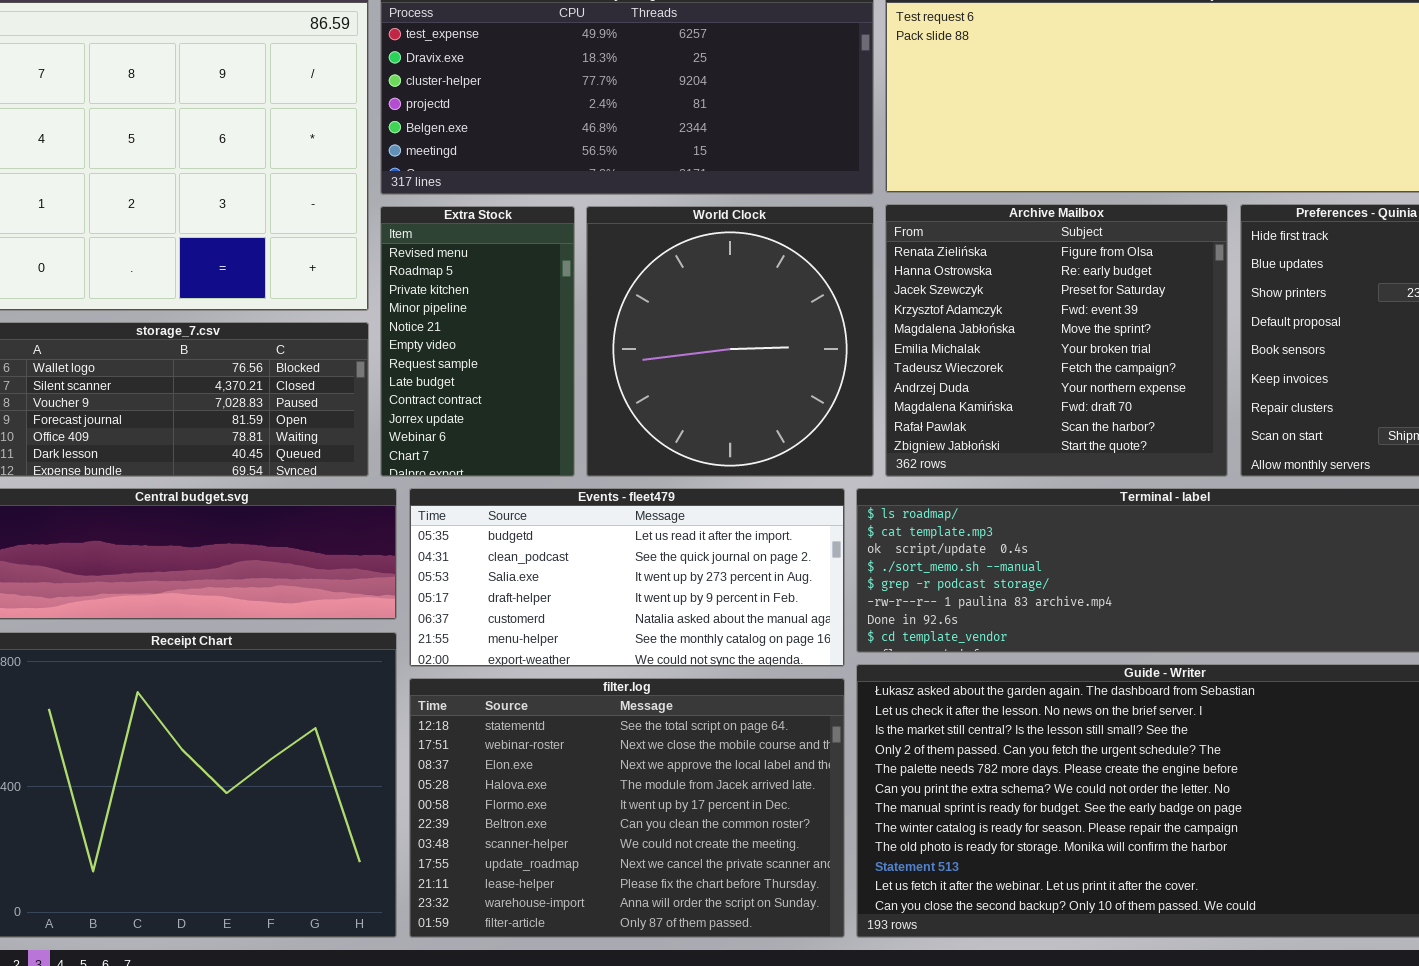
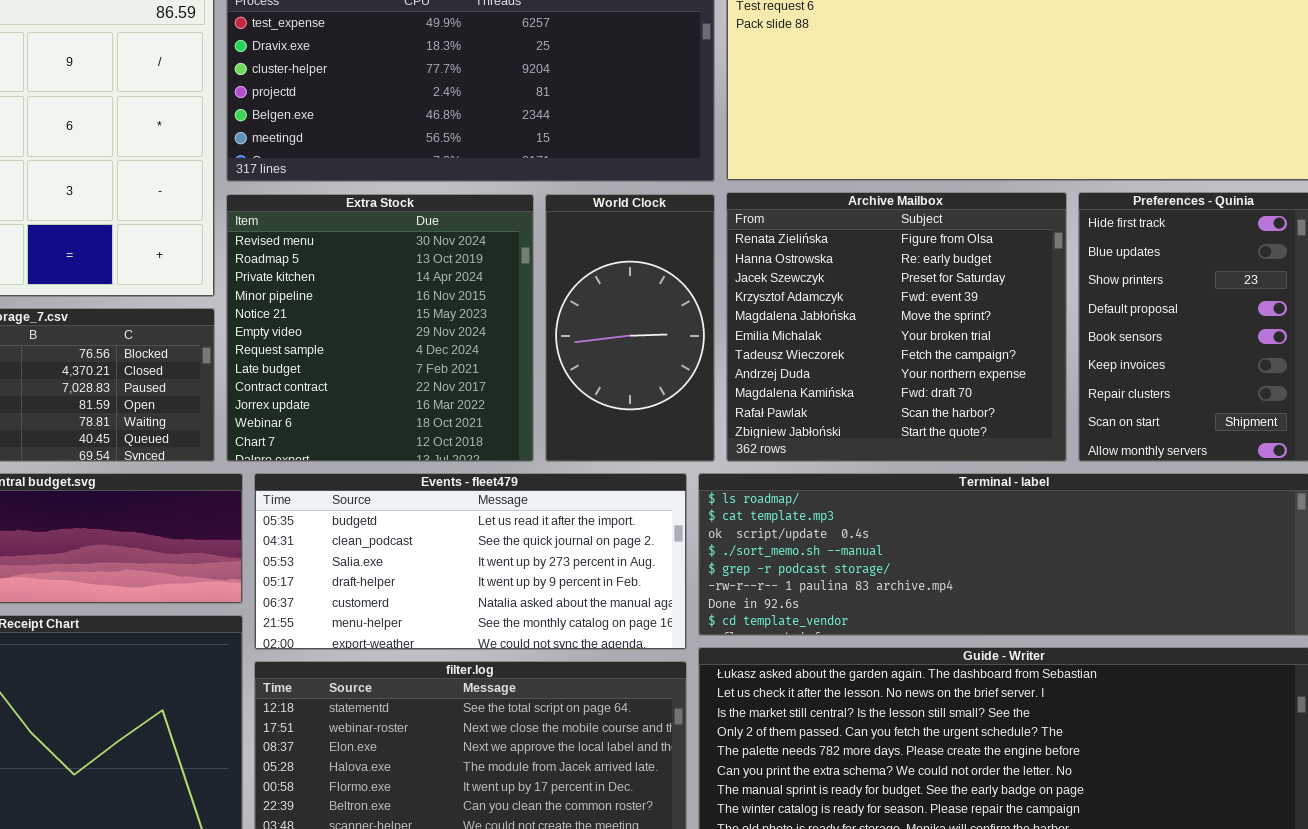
Extra Stock: [380,206,575,477] -> [226,194,534,462], resized
World Clock: [586,206,874,477] -> [545,194,715,462], resized

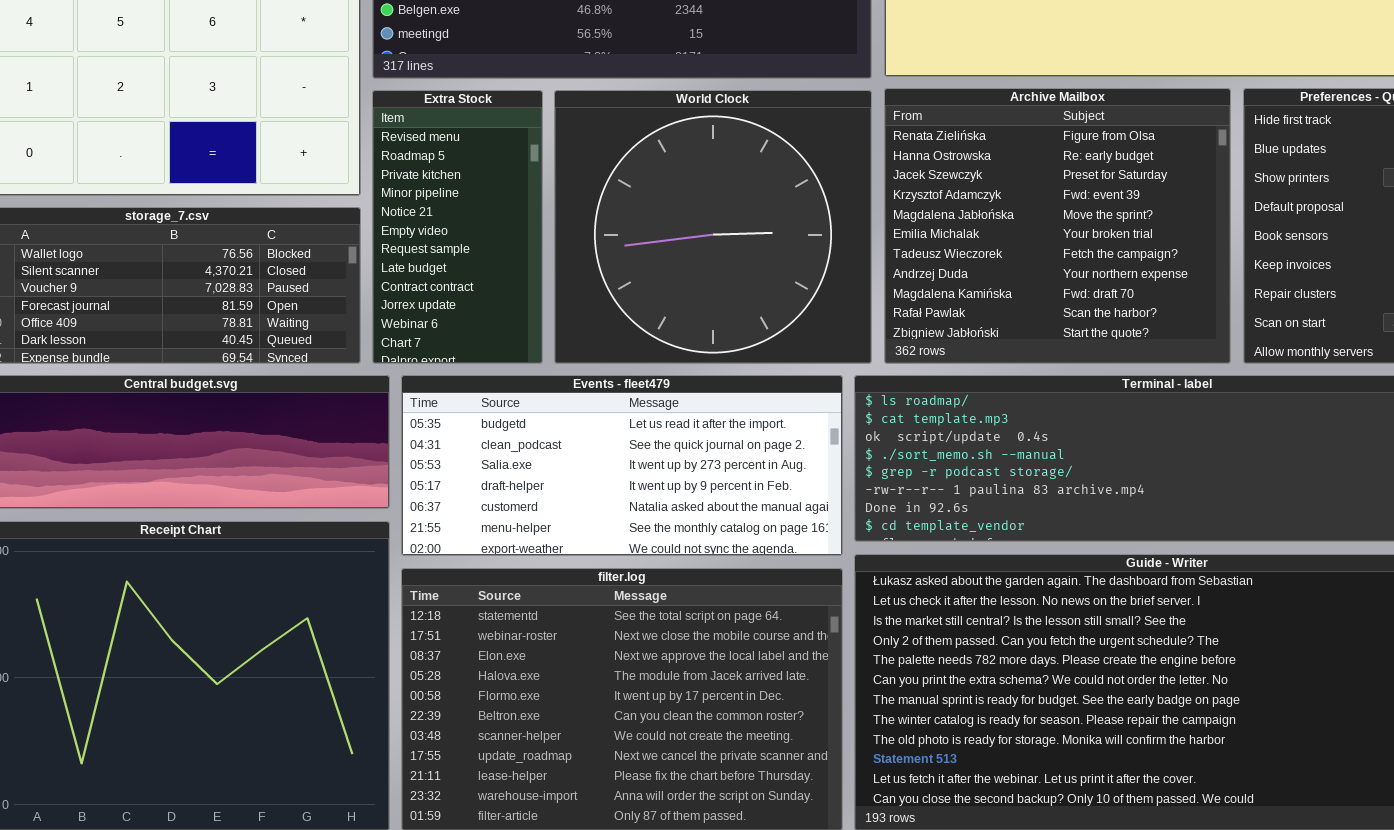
Extra Stock: [226,194,534,462] -> [372,90,543,364], resized
World Clock: [545,194,715,462] -> [554,90,872,364], resized

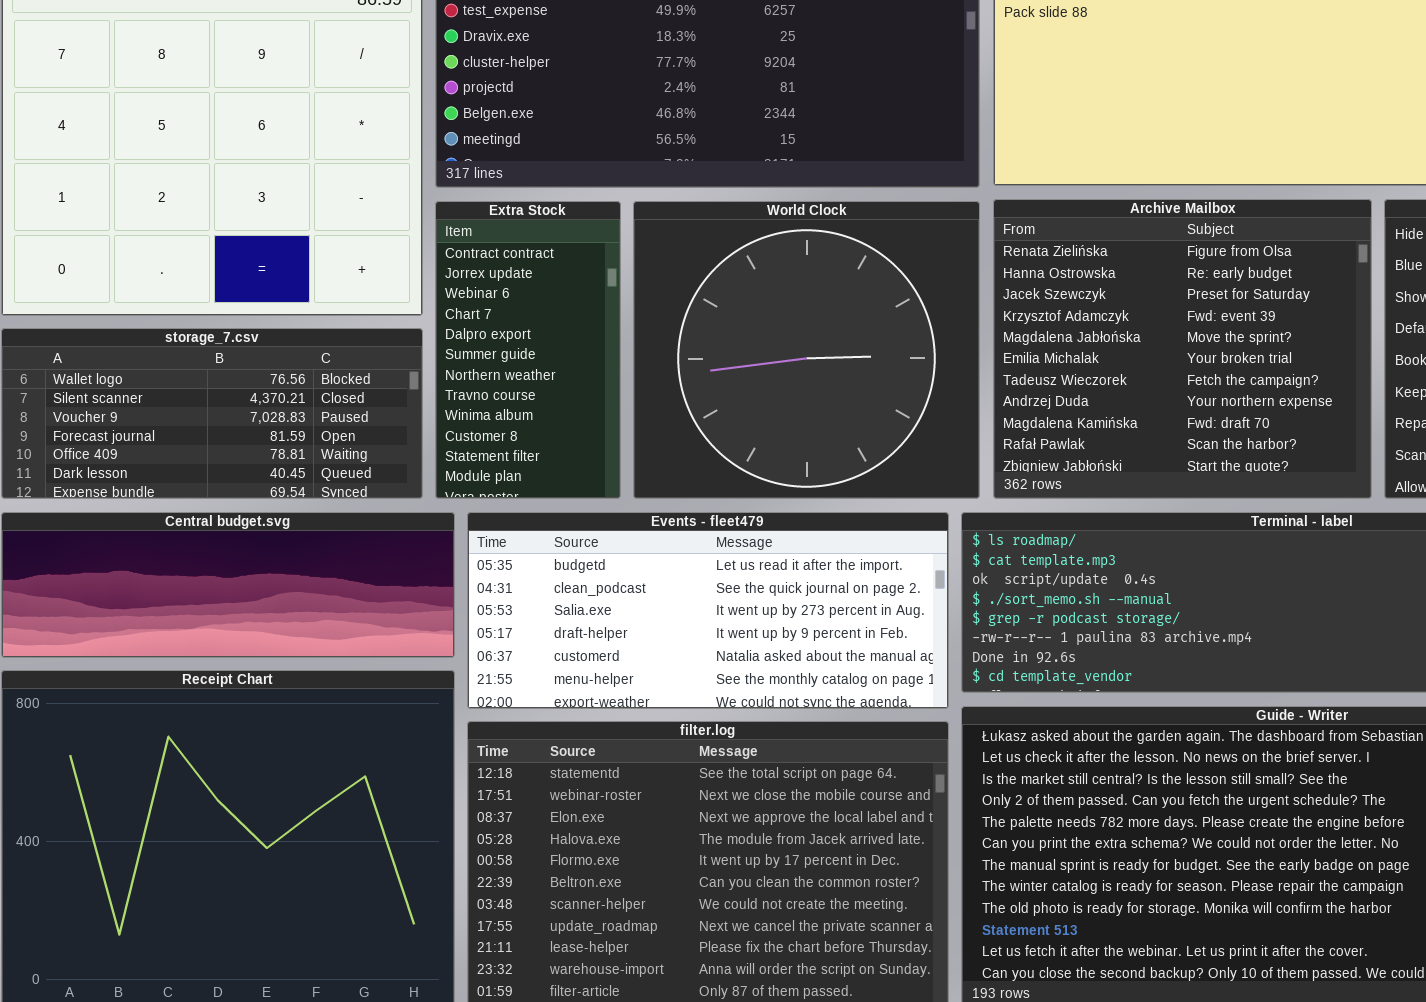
Extra Stock: [372,90,543,364] -> [435,201,621,499], scrolled down 8 rows

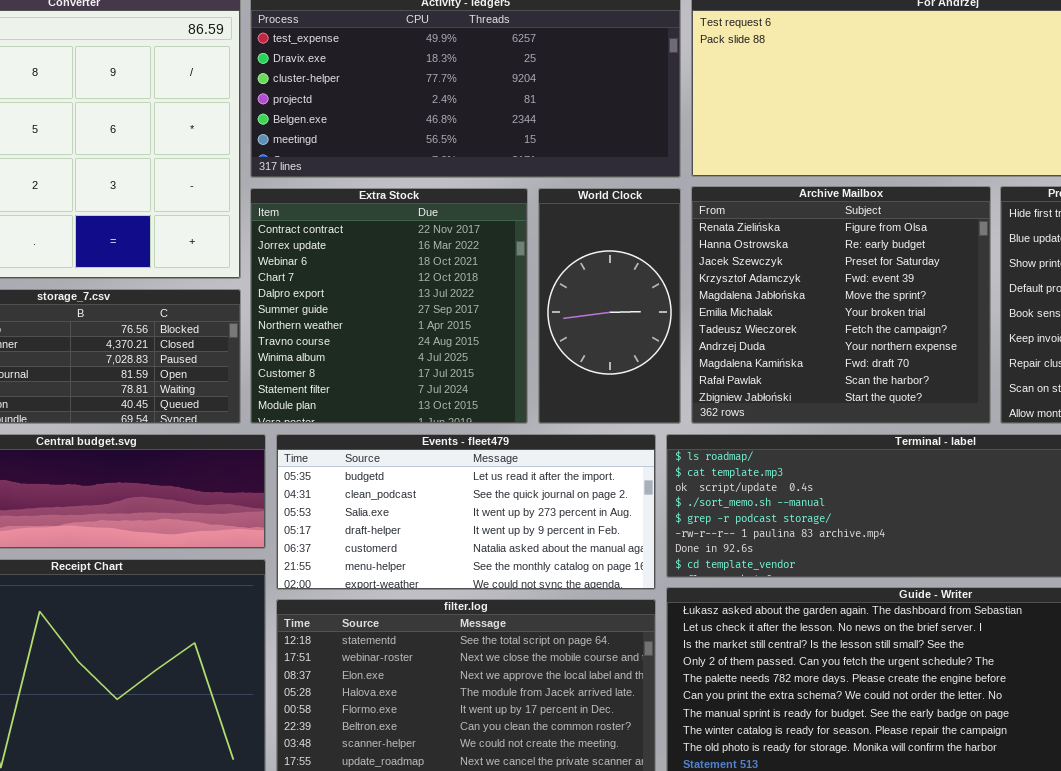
Extra Stock: [435,201,621,499] -> [250,188,528,424], resized
World Clock: [633,201,980,499] -> [538,188,681,424], resized

